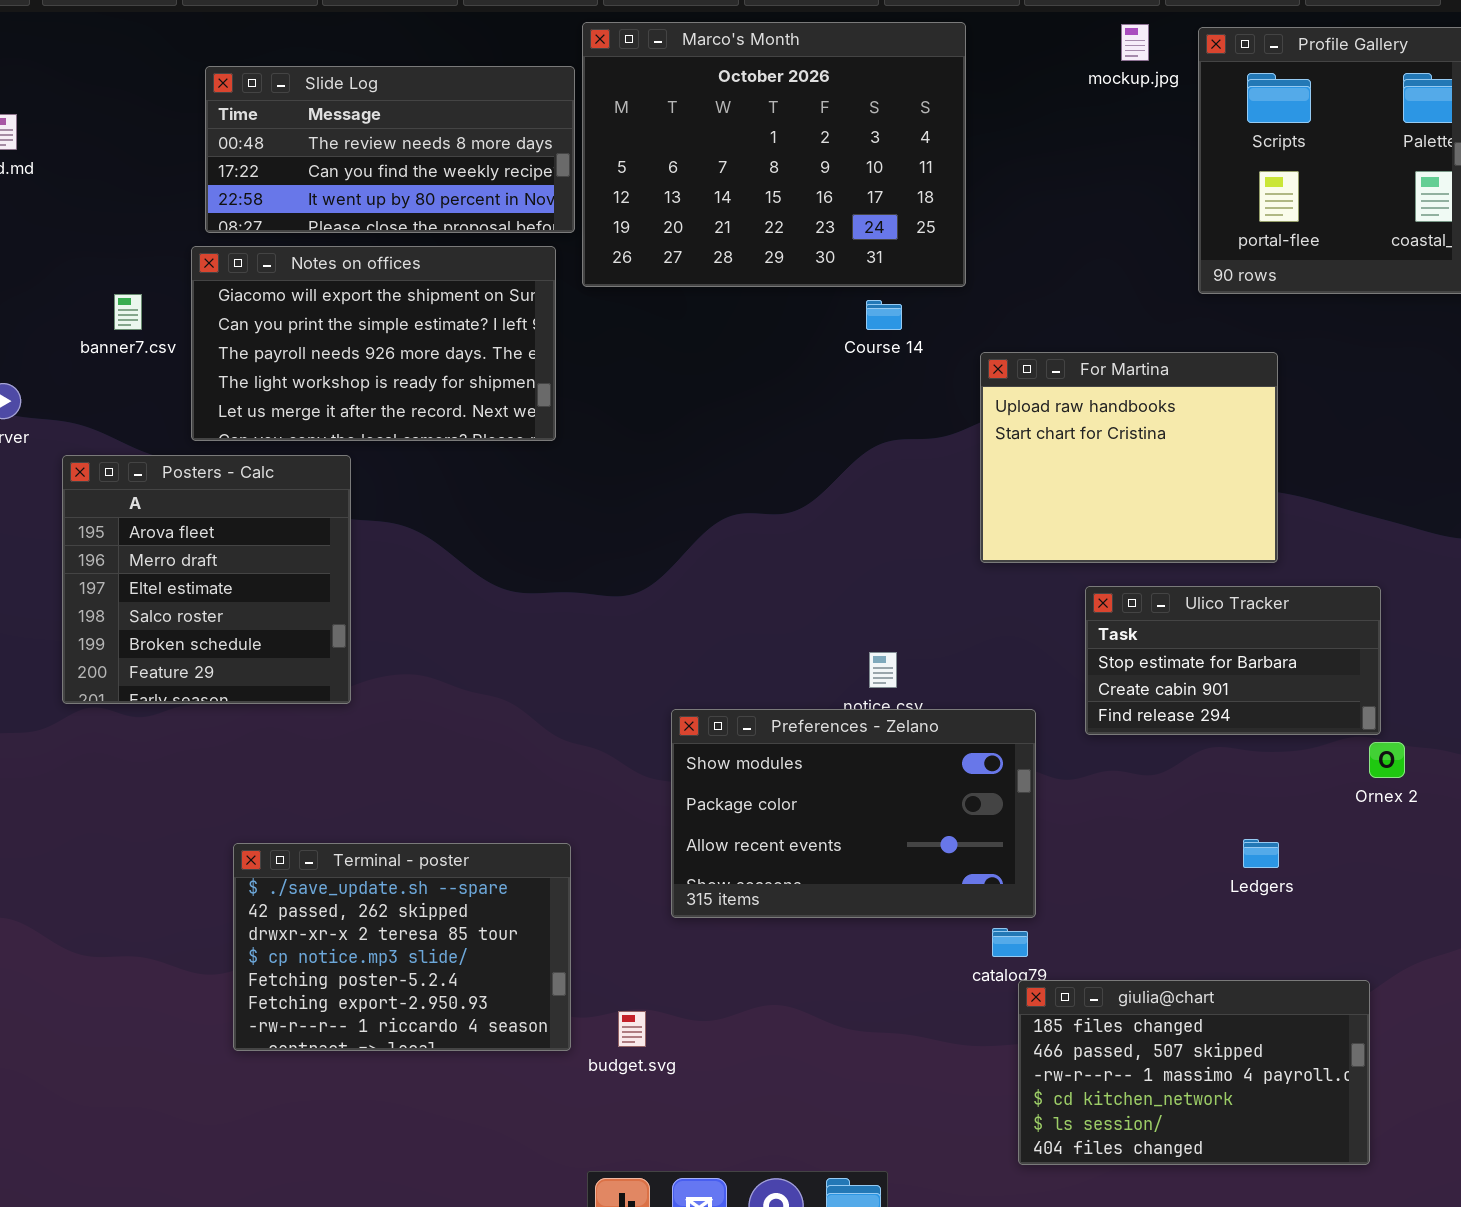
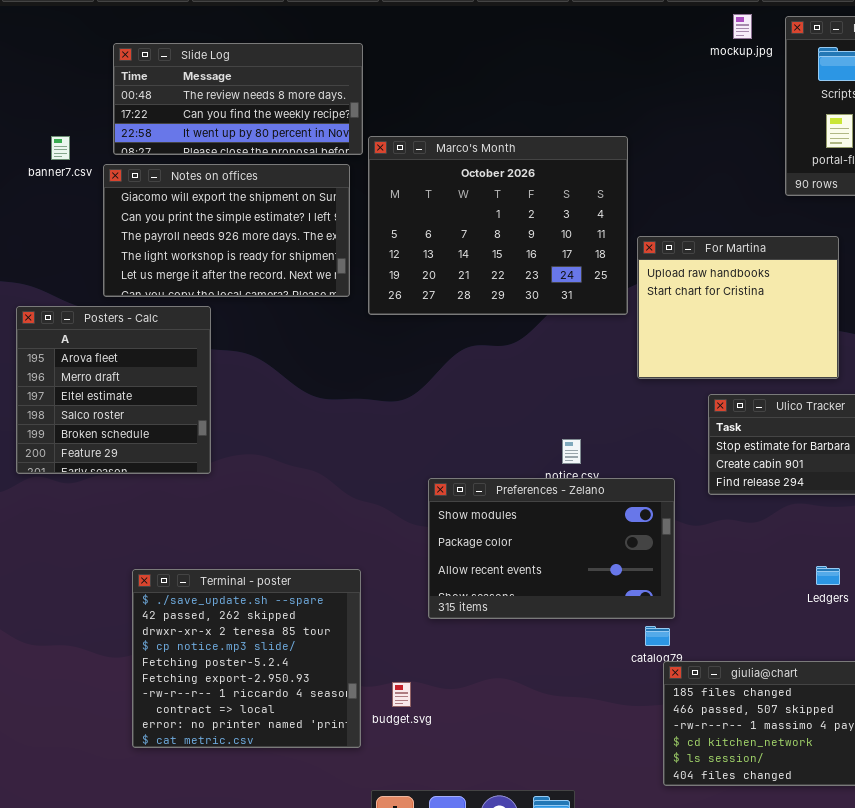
Marco's Month: [582,22,966,287] -> [368,136,628,315], moved
banner7.csv: [114,294,142,330] -> [51,136,70,160], moved
Terminal - poster: [233,843,571,1051] -> [132,569,361,748], resized

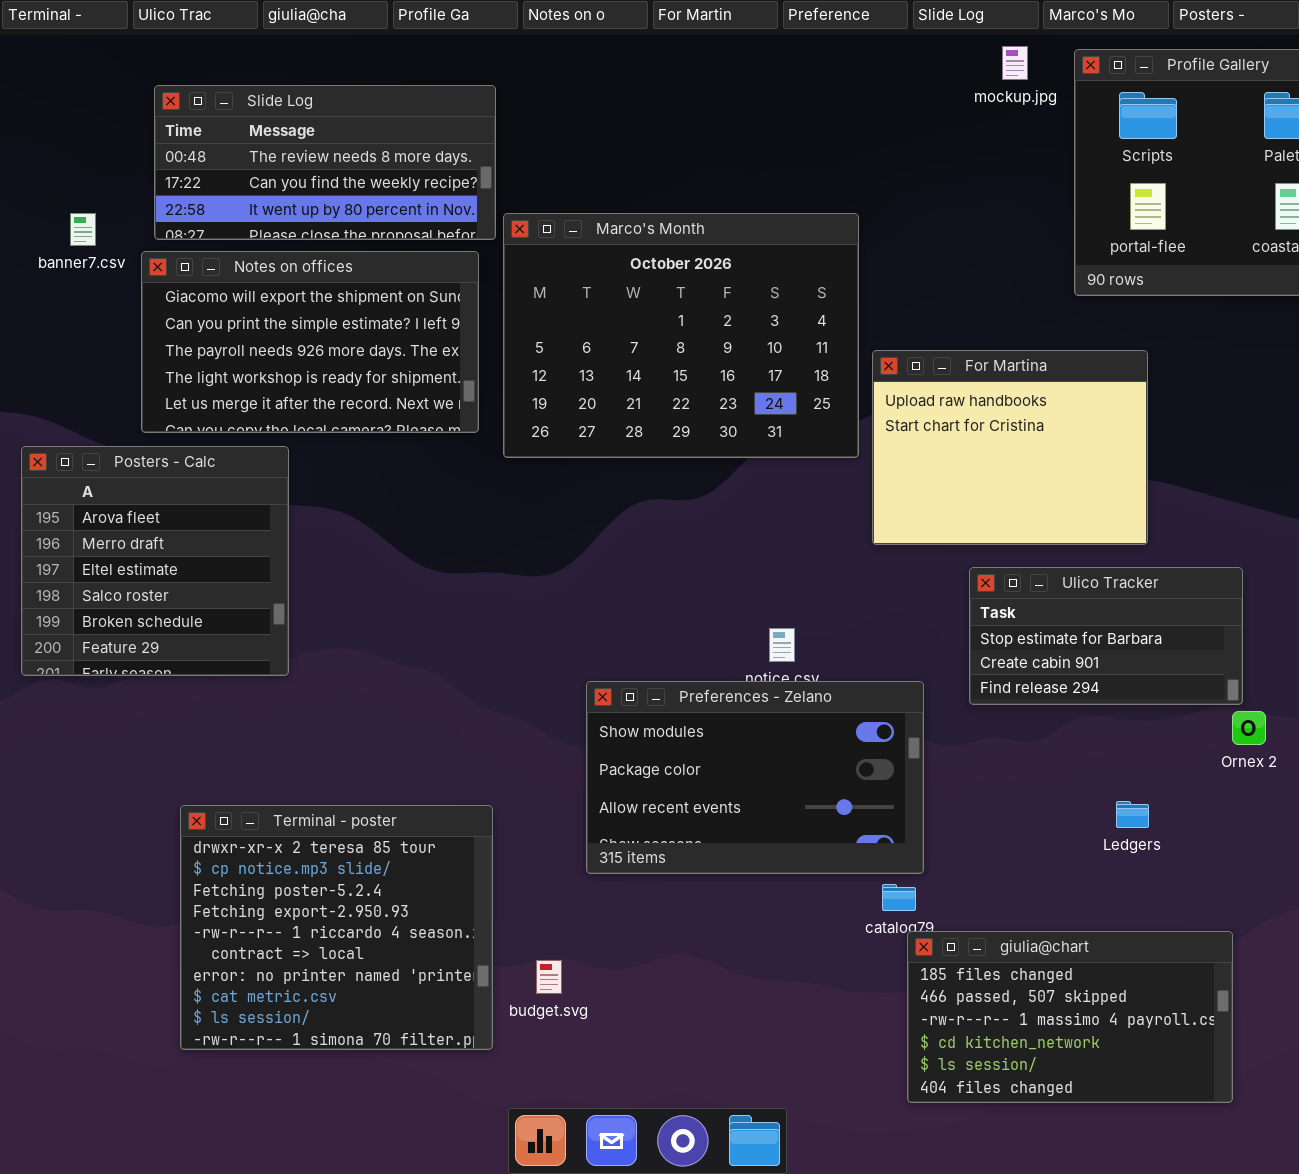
Terminal - poster: [132,569,361,748] -> [180,805,493,1050], scrolled down 2 rows

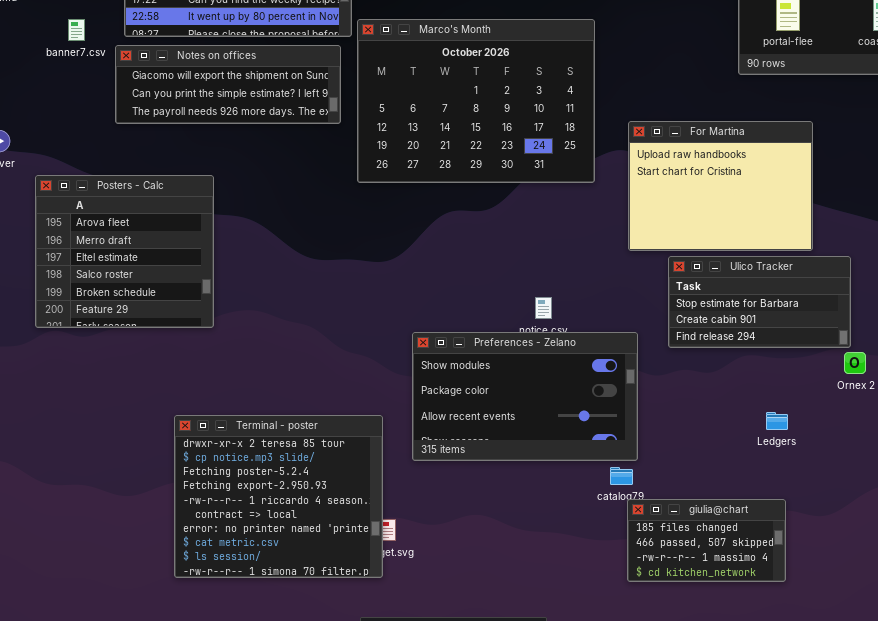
Notes on offices: [141,251,479,433] -> [115,45,341,124], resized
For Martina: [872,350,1148,545] -> [628,121,813,251], moved
Terminal - poster: [180,805,493,1050] -> [174,415,383,578], moved
giulia@chart: [907,931,1233,1103] -> [627,499,786,582], resized

